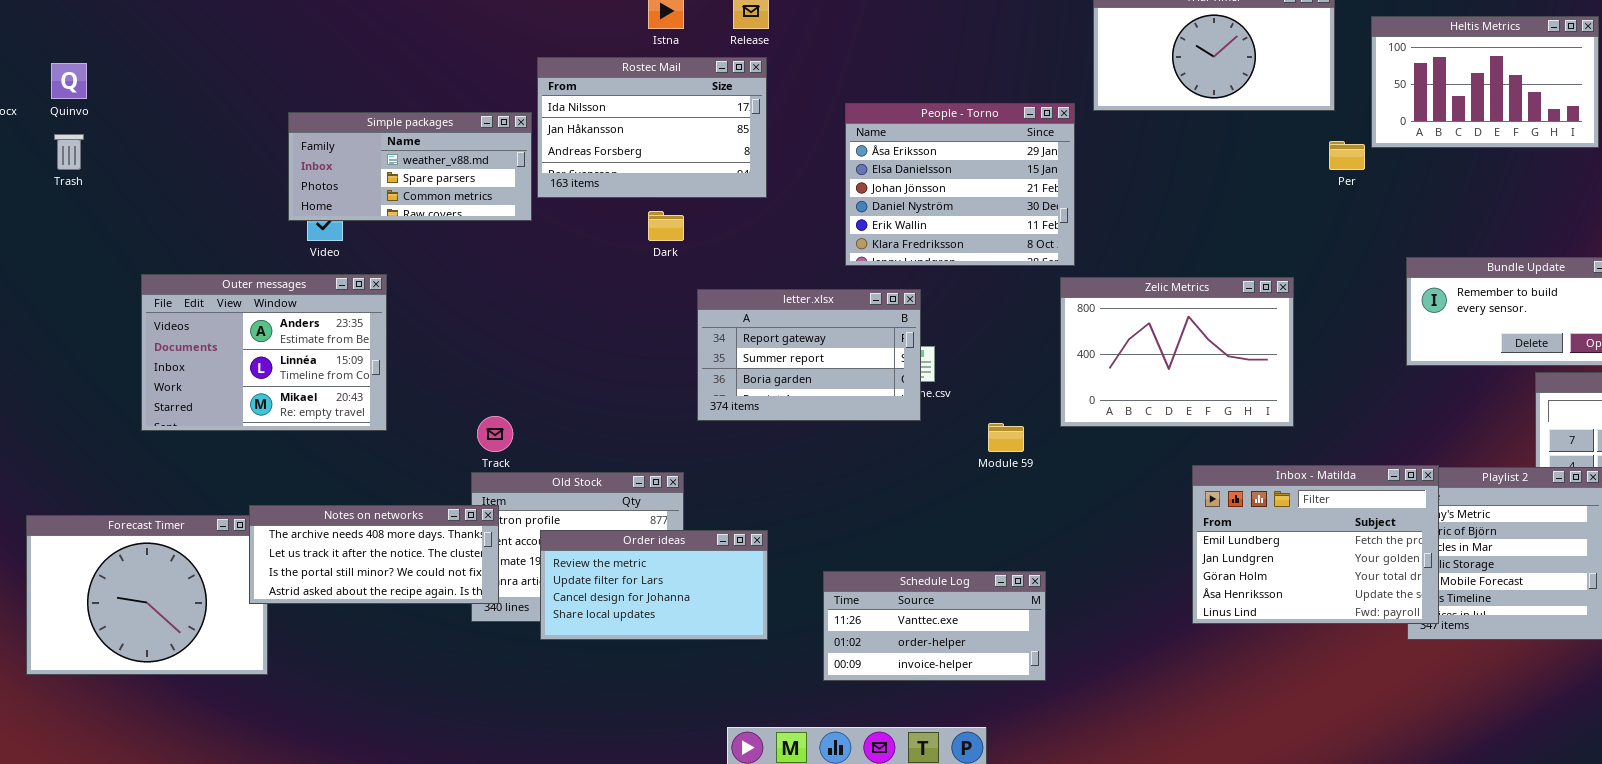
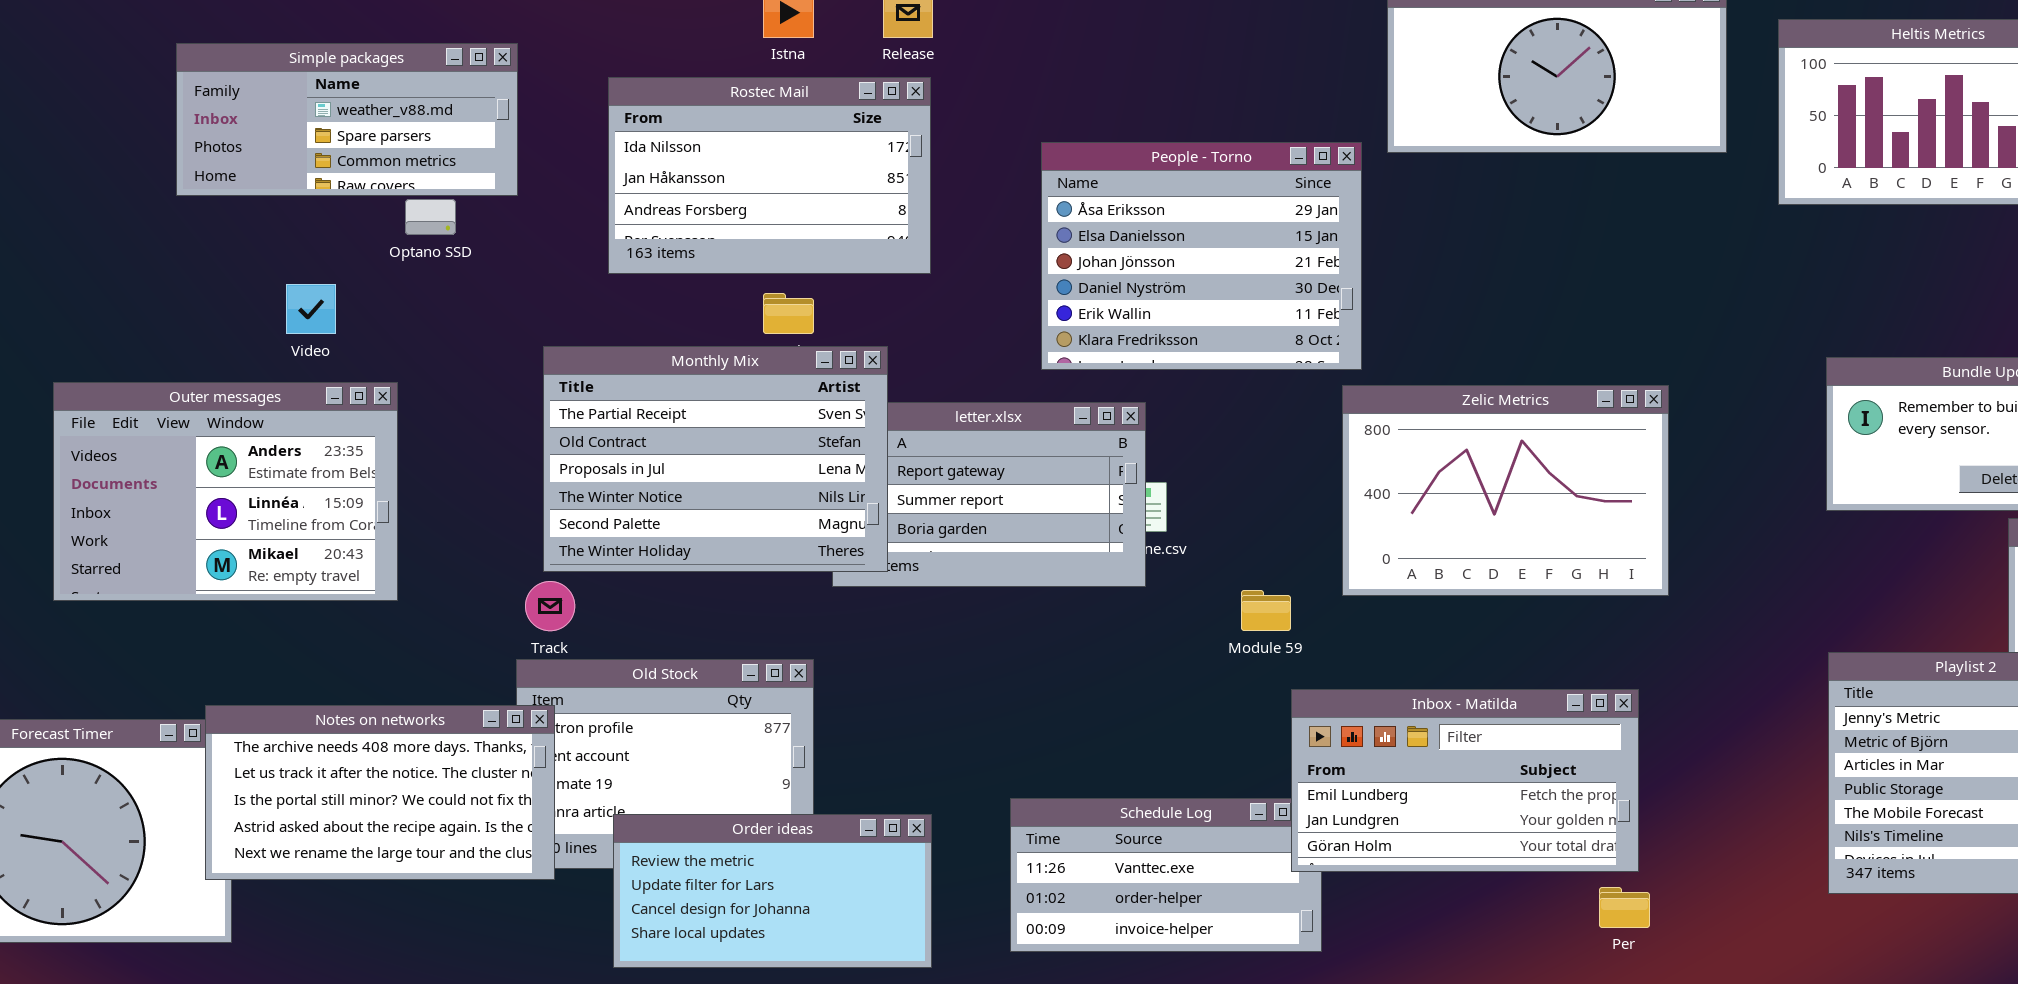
Simple packages: [288,112,532,221] -> [176,43,518,196], moved
Per: [1329,141,1365,170] -> [1599,887,1650,928], moved
Monthly Mix: none -> [543,346,888,572], opened
Inbox - Matilda: [1192,465,1439,624] -> [1291,689,1639,872], moved, resized
Notes on networks: [249,505,499,604] -> [205,705,555,880], resized
Order ideas: [540,530,768,640] -> [613,814,932,968], moved

